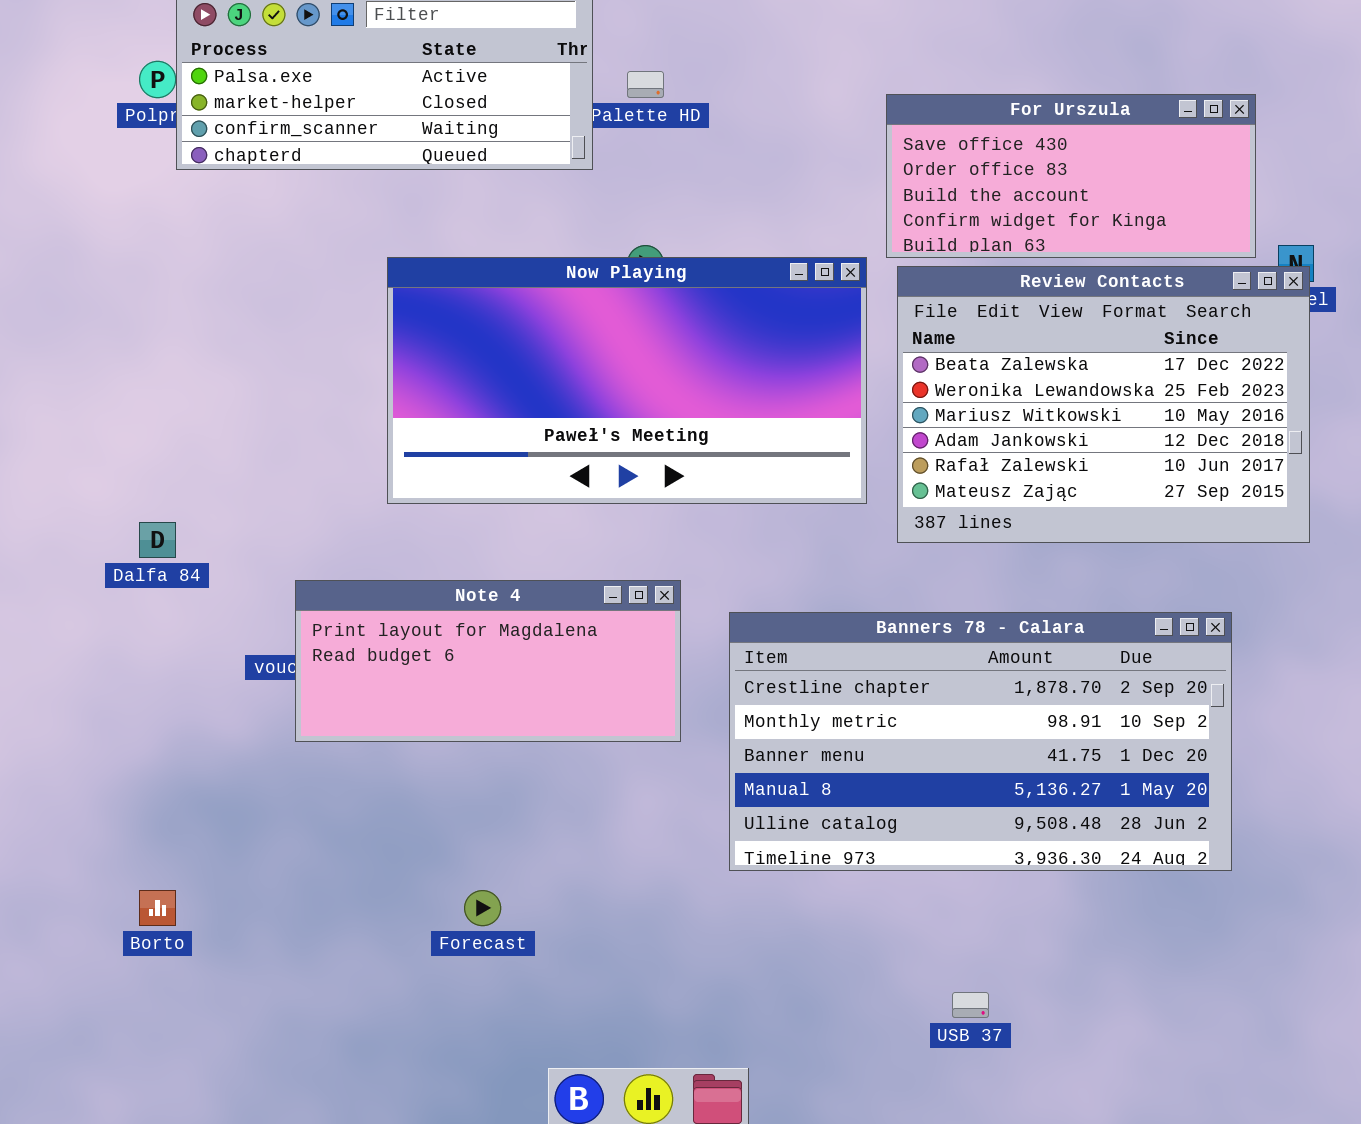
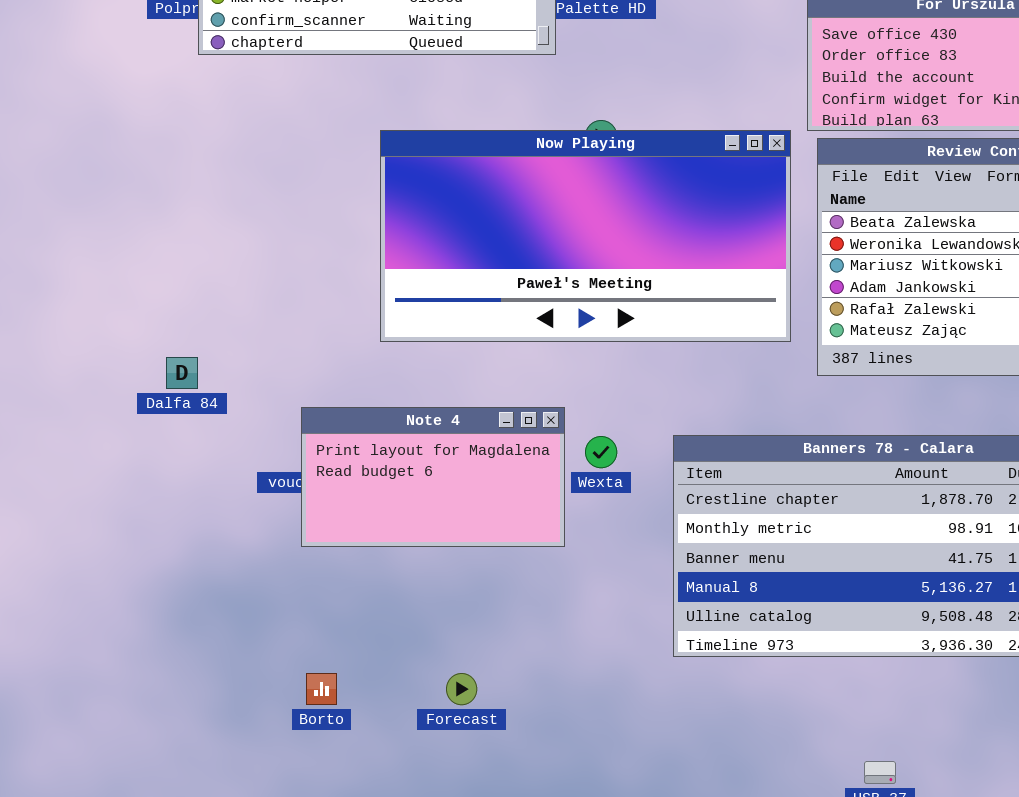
Note 4: [295,580,681,742] -> [301,407,565,547], resized
Borto: [139,890,176,926] -> [306,673,337,705], moved

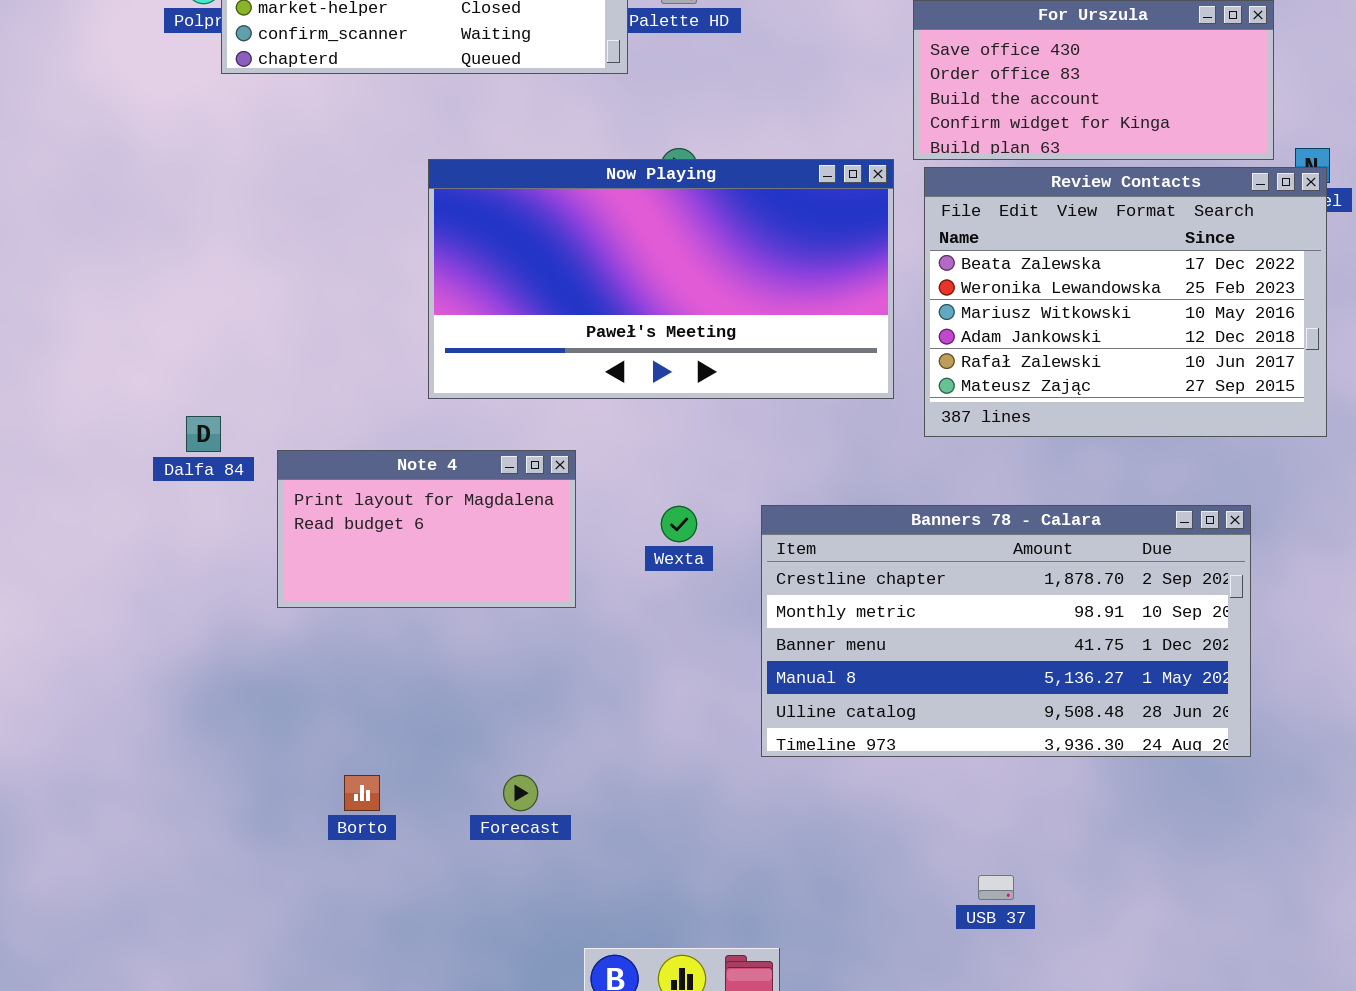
Note 4: [301,407,565,547] -> [277,450,576,608], moved

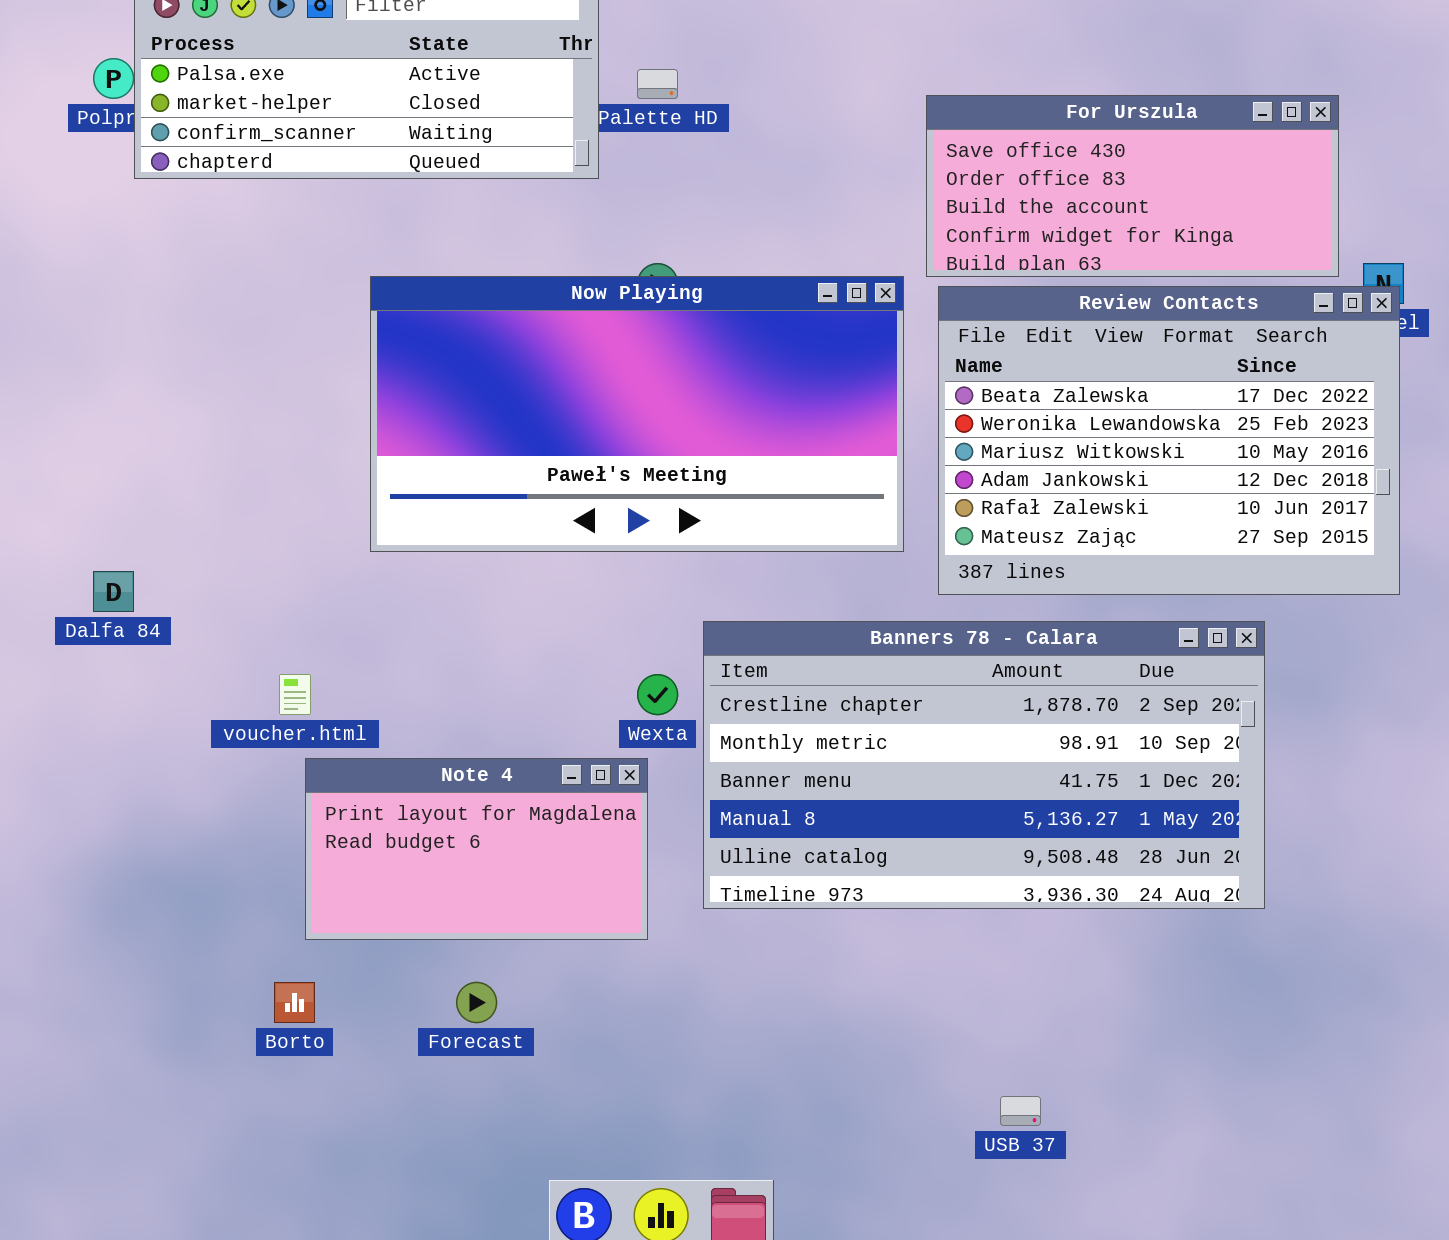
Note 4: [277,450,576,608] -> [305,758,648,940], moved
Banners 78 - Calara: [761,505,1251,757] -> [703,621,1265,909], moved

